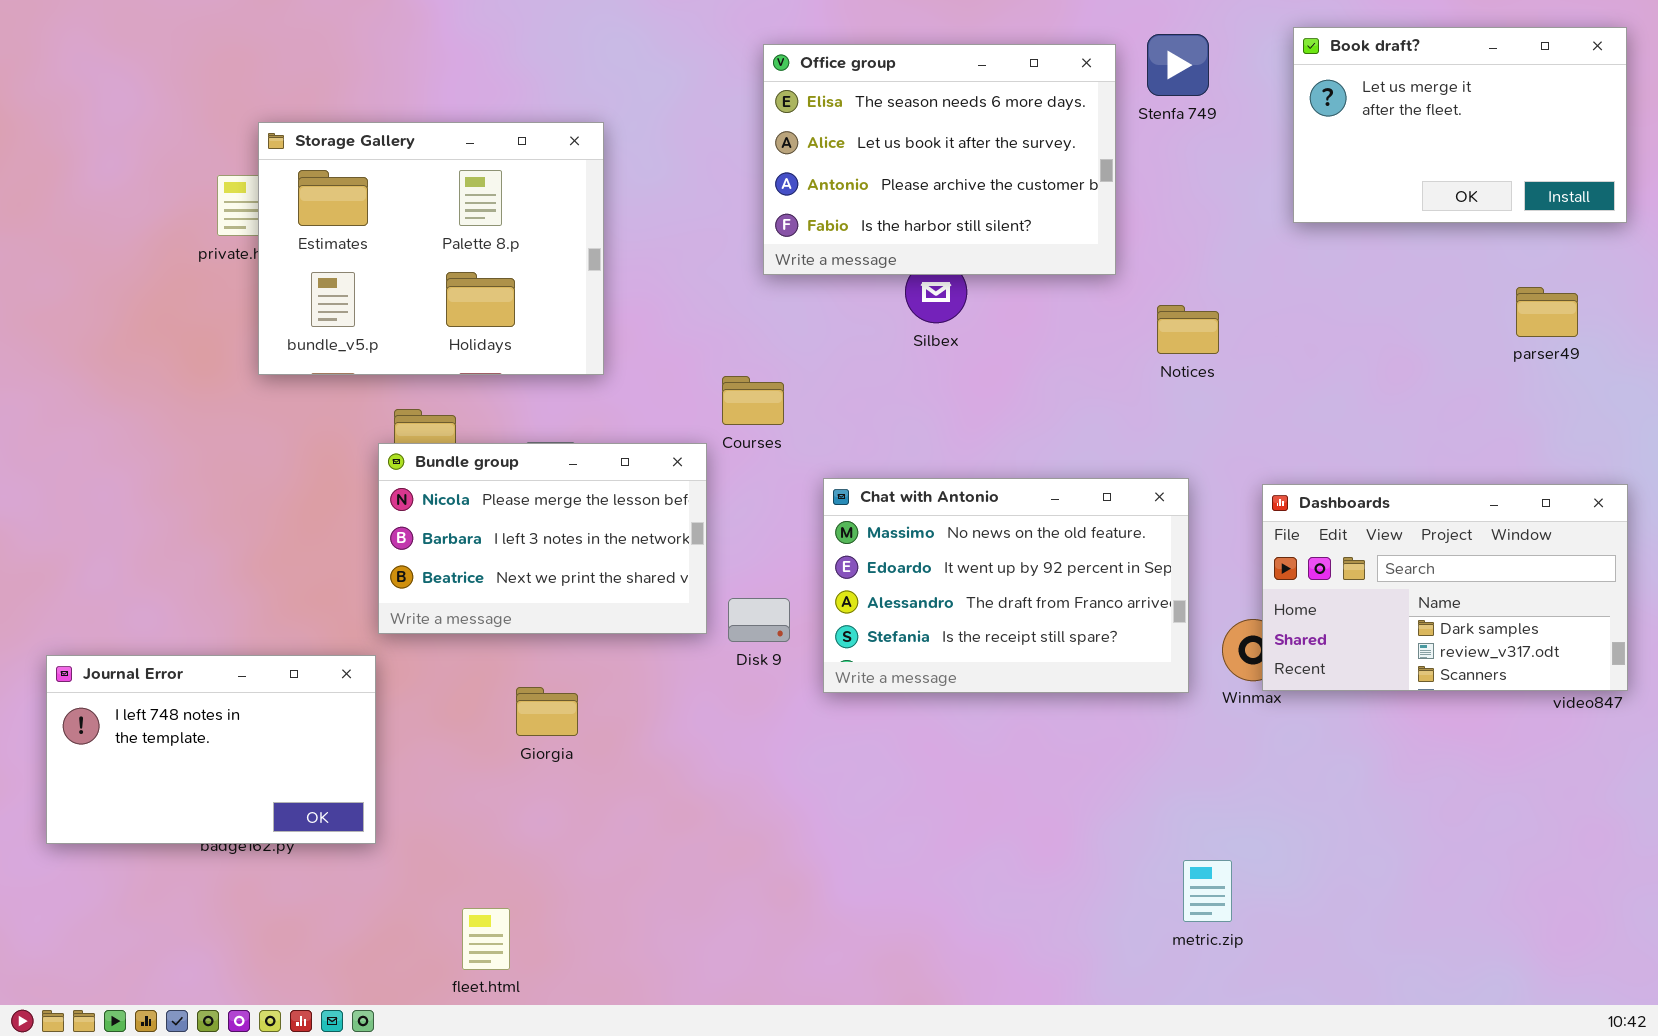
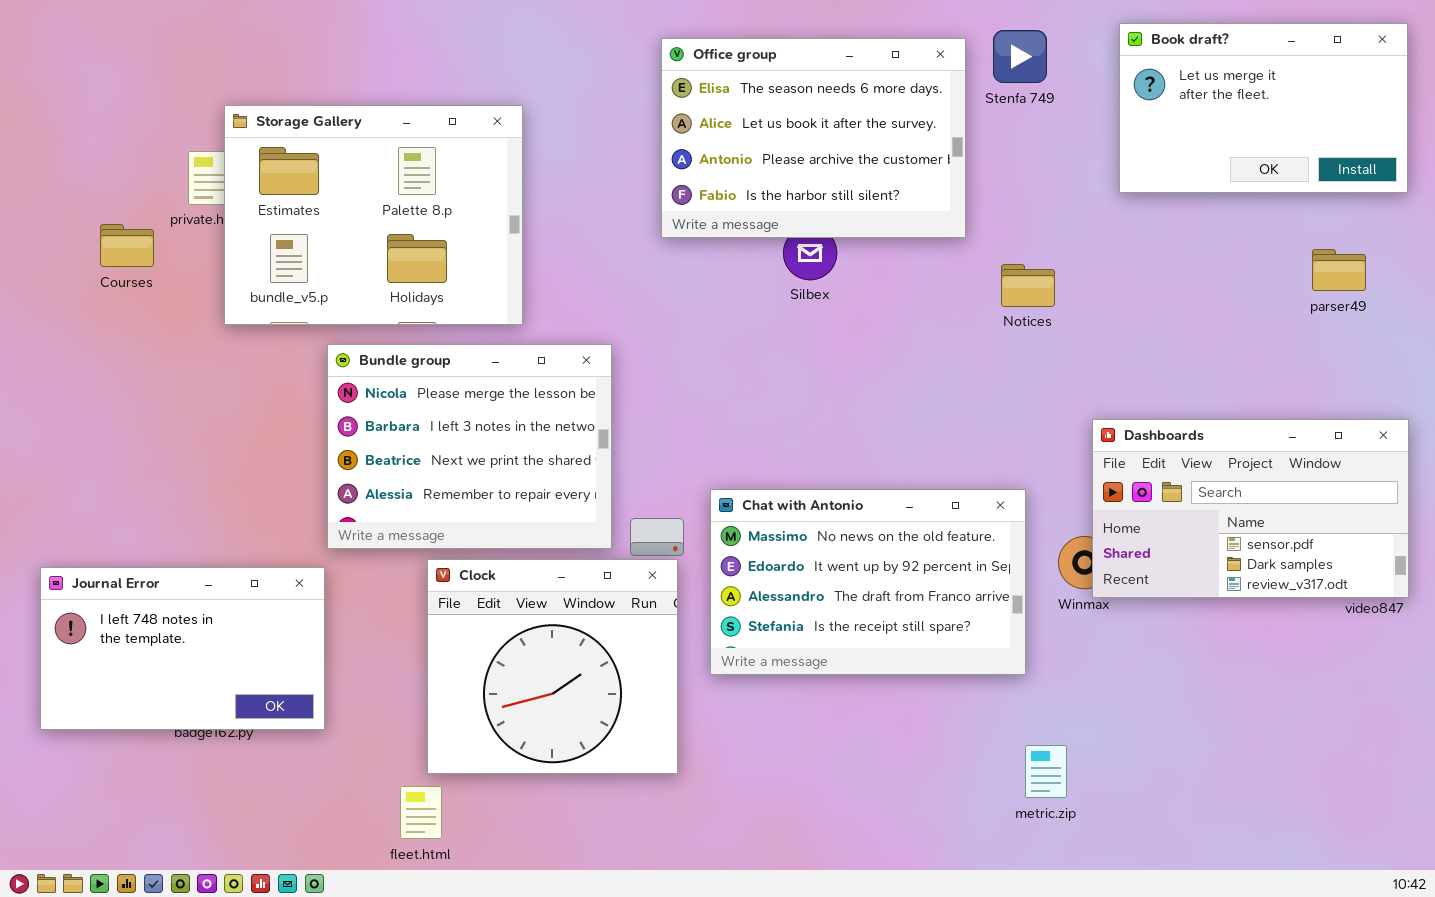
Courses: [722,376,784,425] -> [100,224,154,267], moved
Bundle group: [378,443,707,634] -> [327,344,612,549], resized
Chat with Antonio: [823,478,1189,693] -> [710,489,1026,675], moved
Dashboards: [1262,484,1628,691] -> [1092,419,1409,598], scrolled up 1 row
Clock: none -> [427,559,678,774], opened

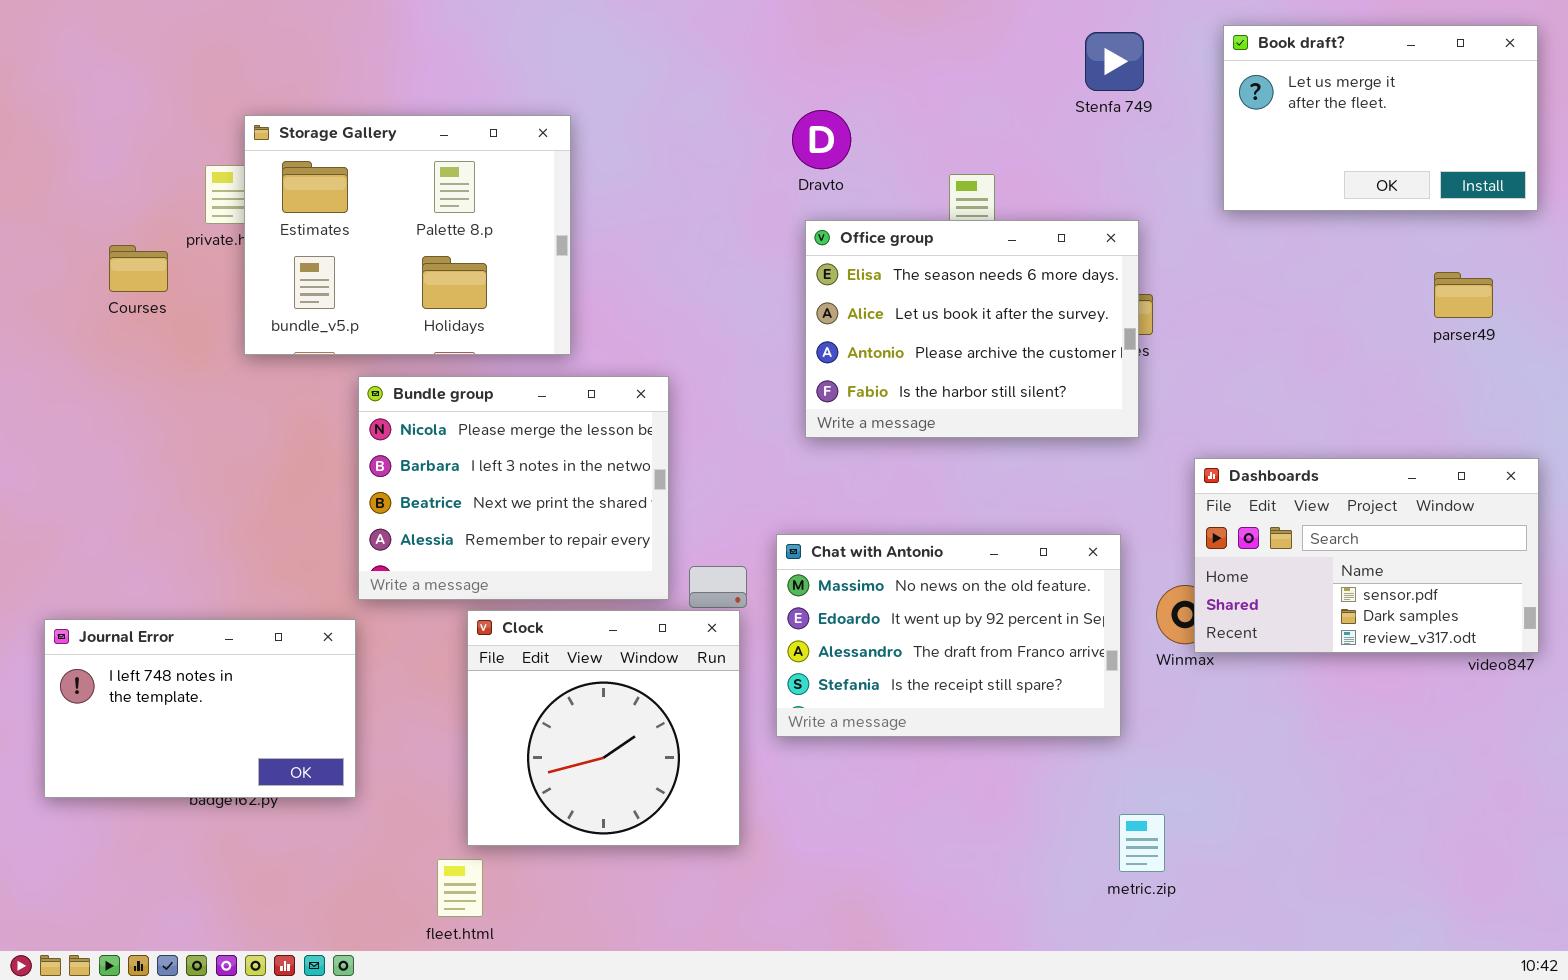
Office group: [661,38,966,238] -> [805,220,1139,438], moved

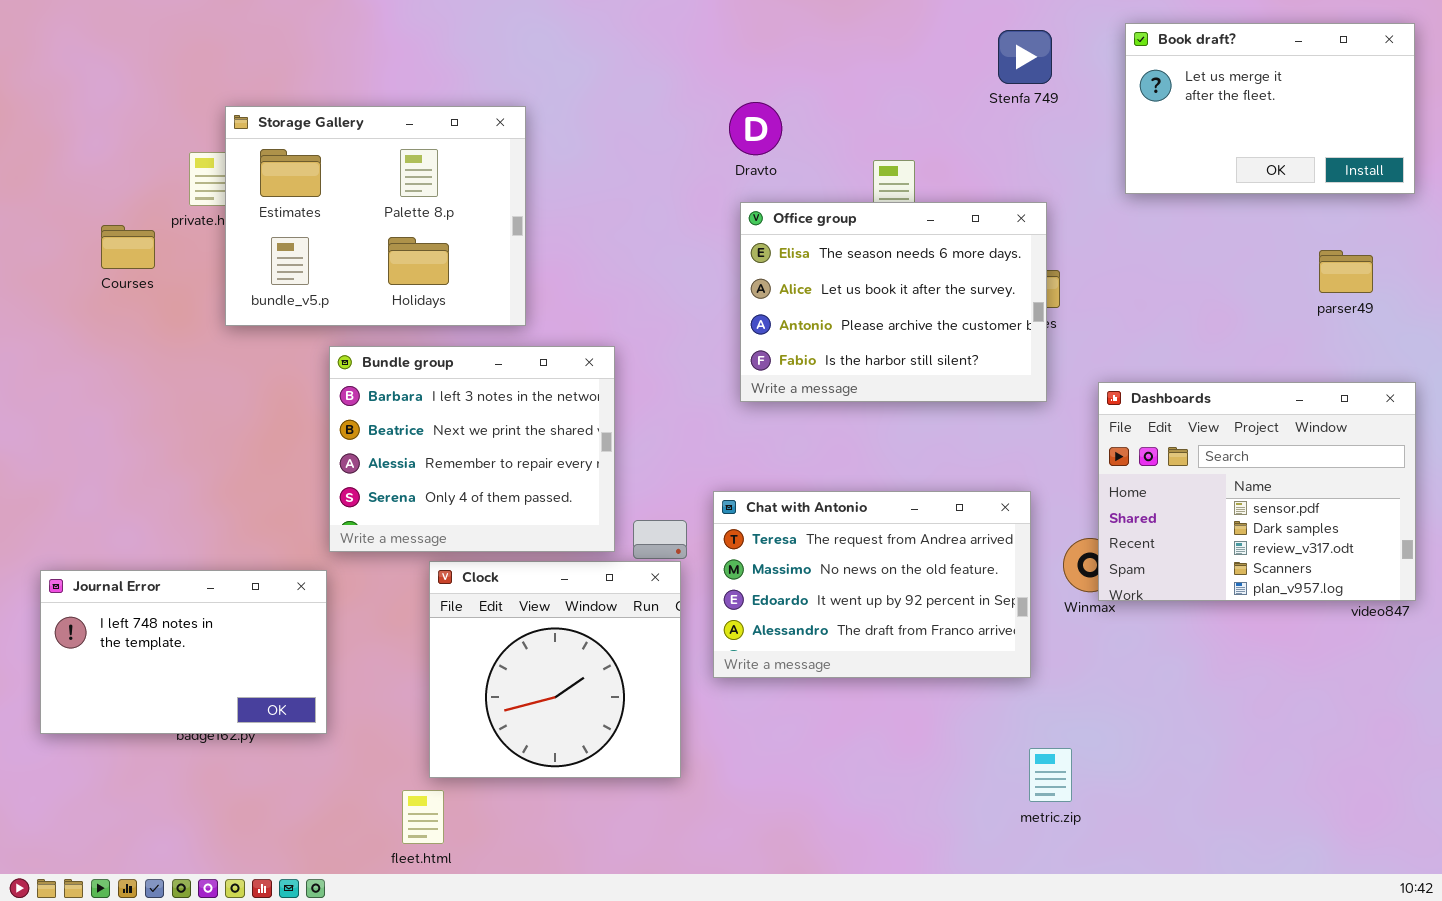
Bundle group: [358,376,669,600] -> [329,346,615,552], scrolled down 1 row
Dashboards: [1194,458,1539,653] -> [1098,382,1416,601], resized
Chat with Antonio: [776,534,1121,737] -> [713,491,1031,678], scrolled up 1 row

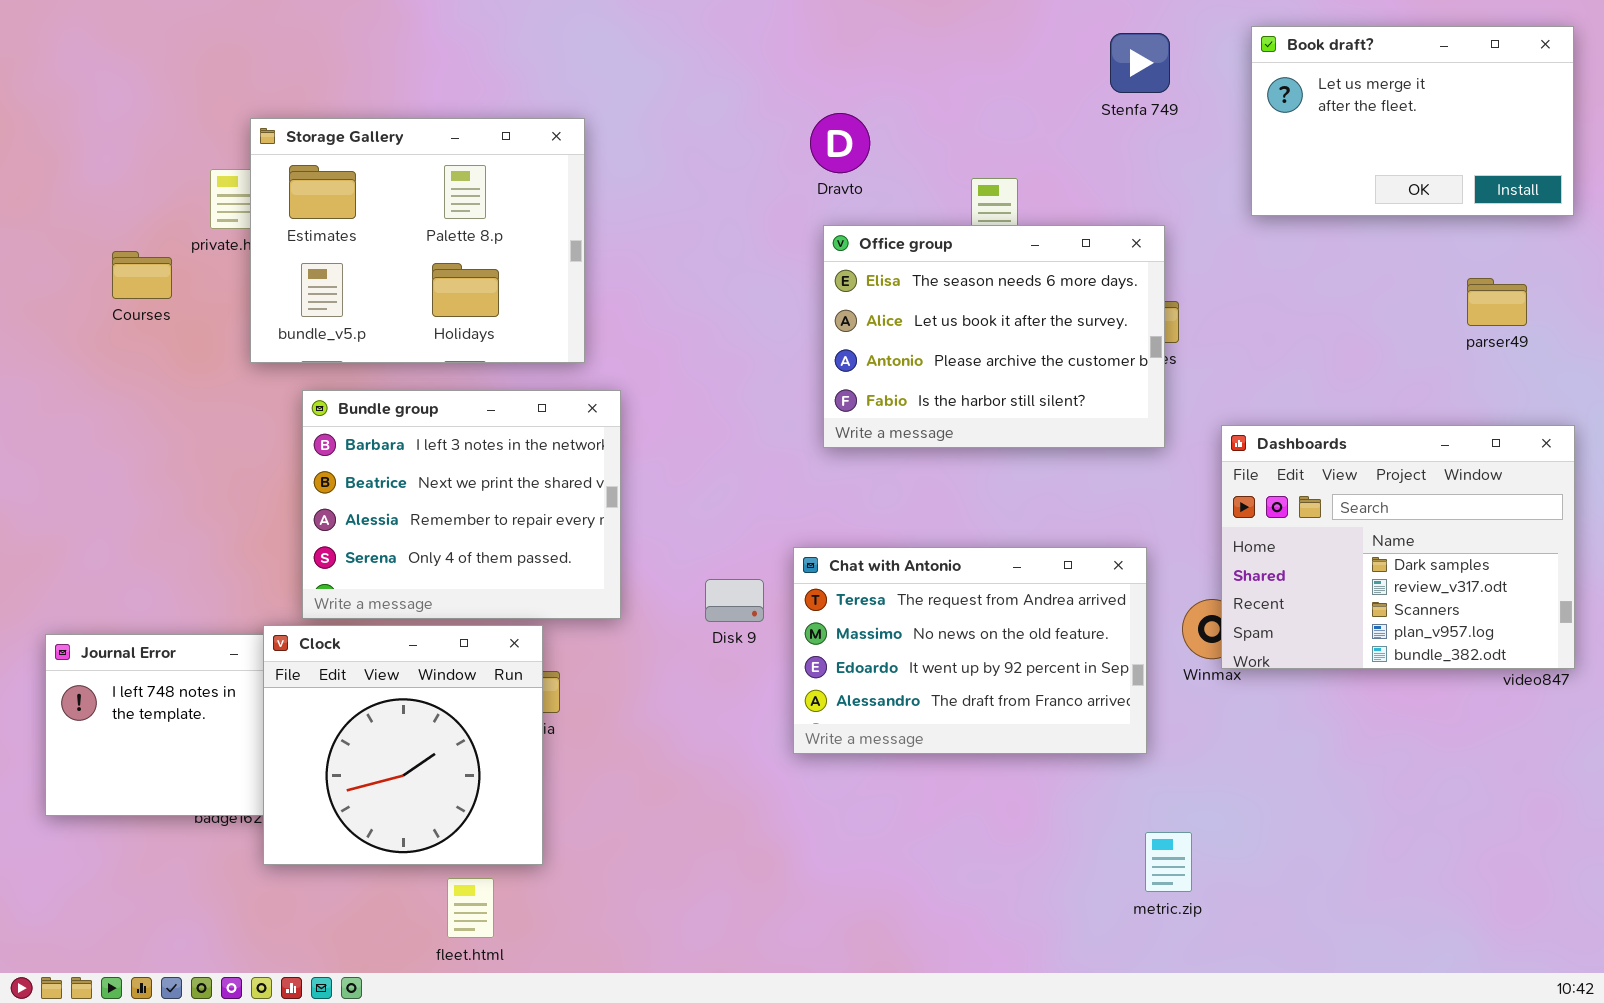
Bundle group: [329,346,615,552] -> [302,390,621,619], moved
Dashboards: [1098,382,1416,601] -> [1221,425,1575,669], scrolled down 1 row
Clock: [429,561,681,778] -> [263,625,543,865], moved

